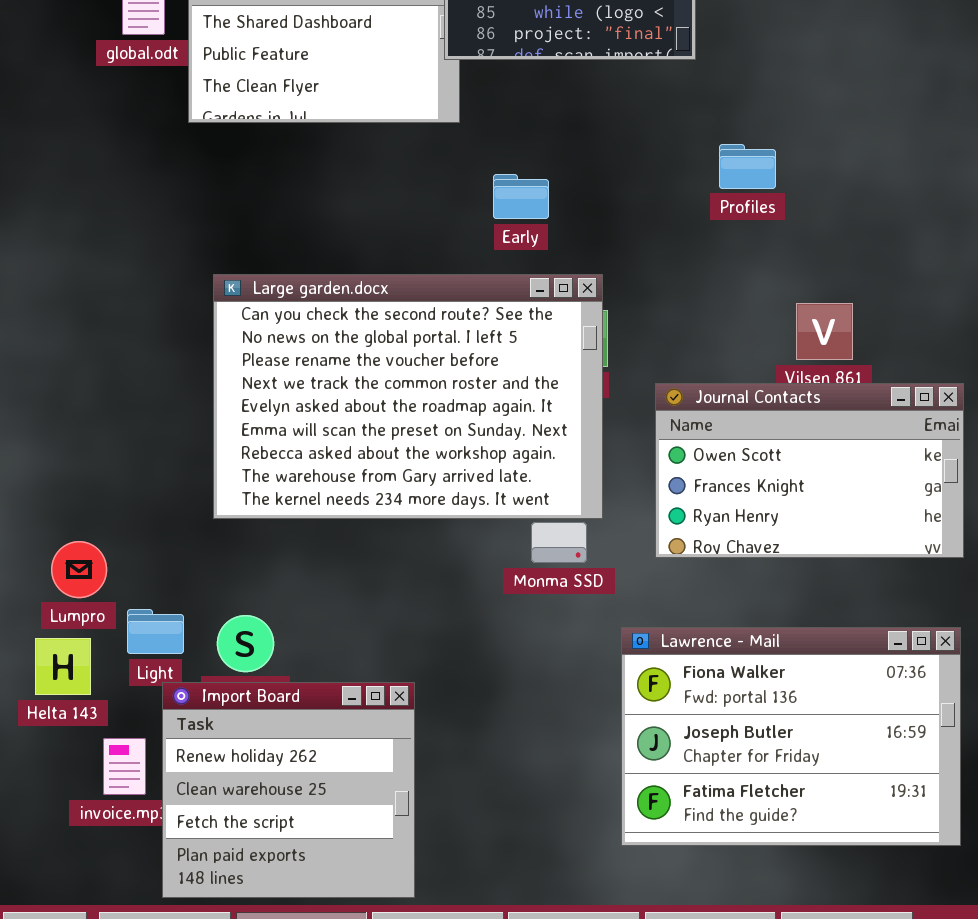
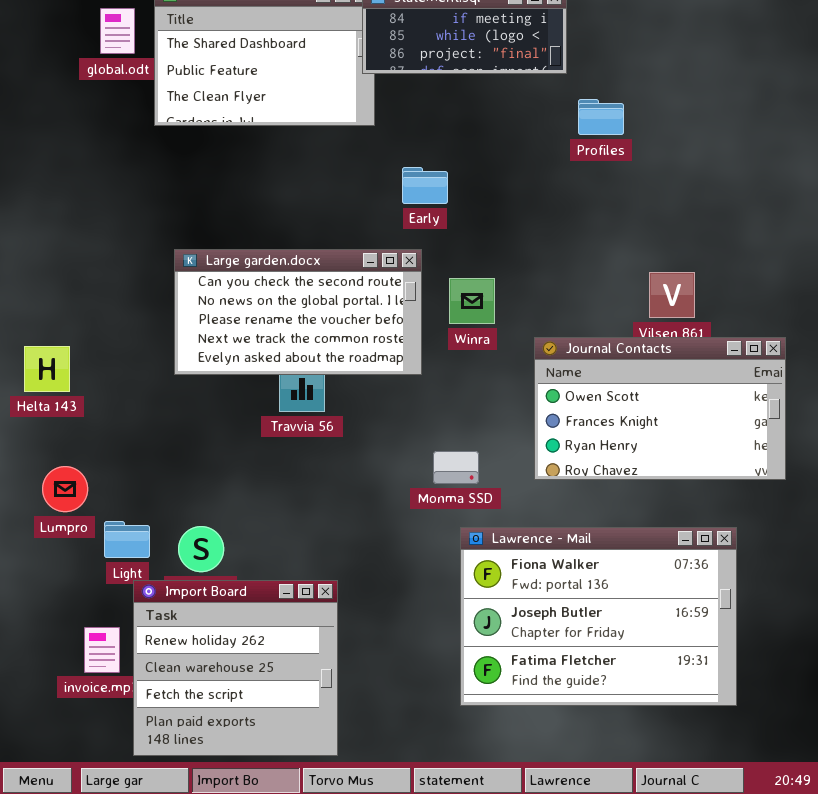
Profiles: [719,144,776,189] -> [578,99,624,135], moved
Large garden.docx: [213,274,603,519] -> [174,249,422,375], resized
Lawrence - Mail: [621,627,961,846] -> [460,527,737,706], moved
Helta 143: [35,638,91,695] -> [24,346,70,392], moved

